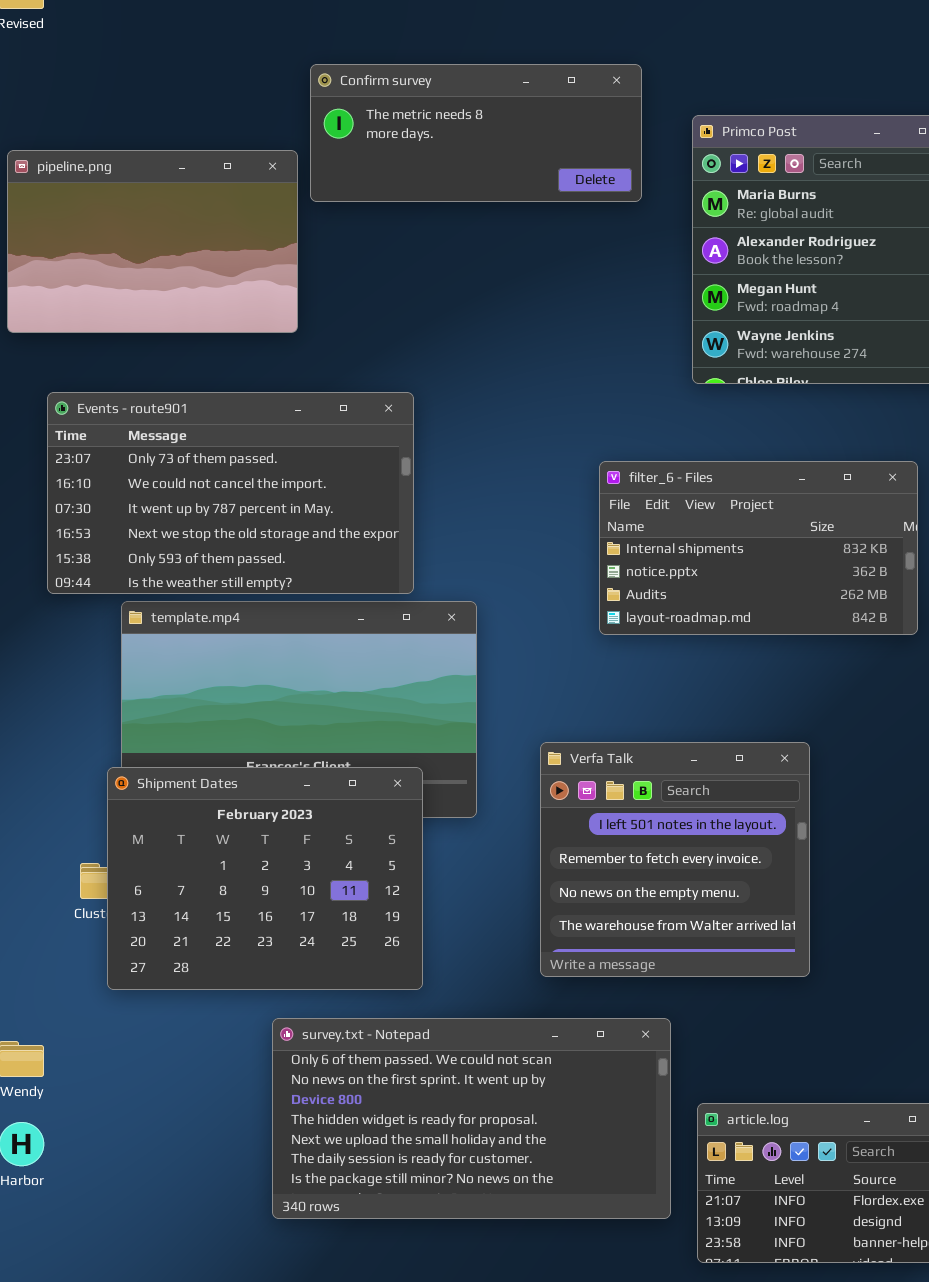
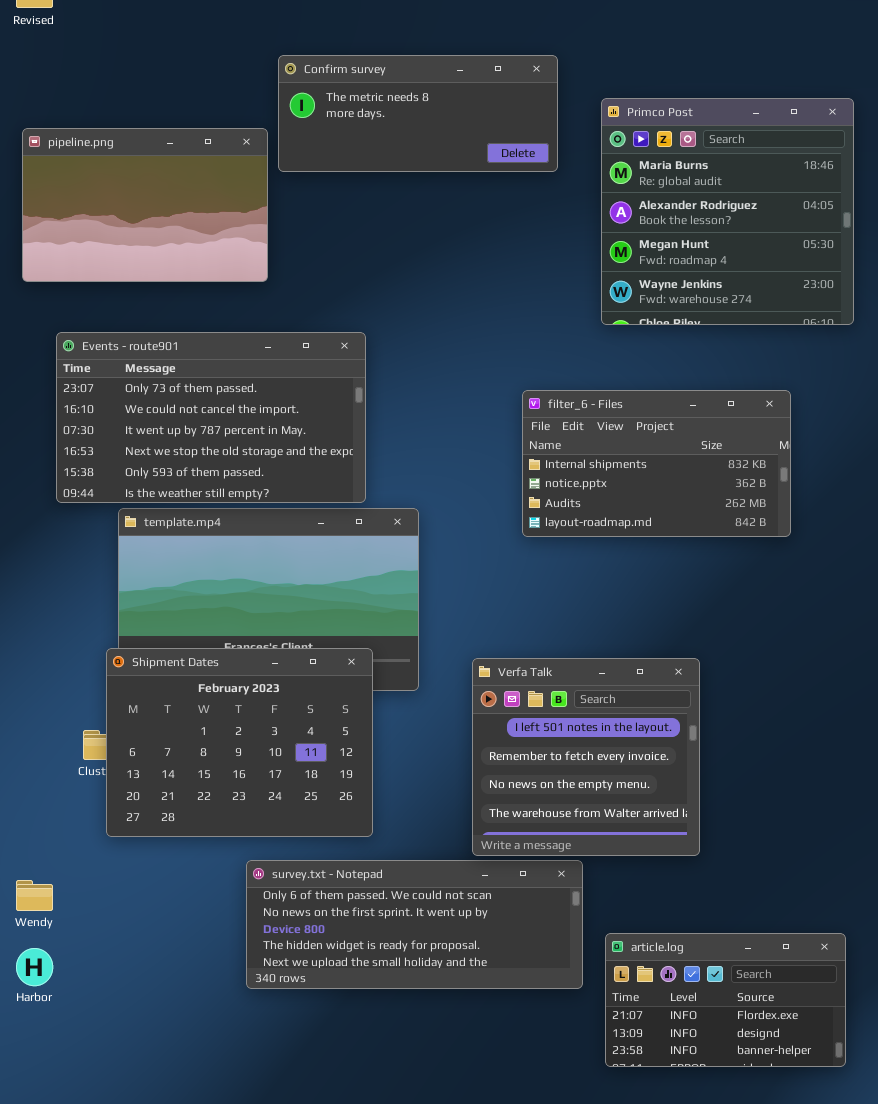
Verfa Talk: [540,742,810,977] -> [472,658,700,856], moved
survey.txt - Notepad: [272,1018,671,1219] -> [246,860,583,989], resized

